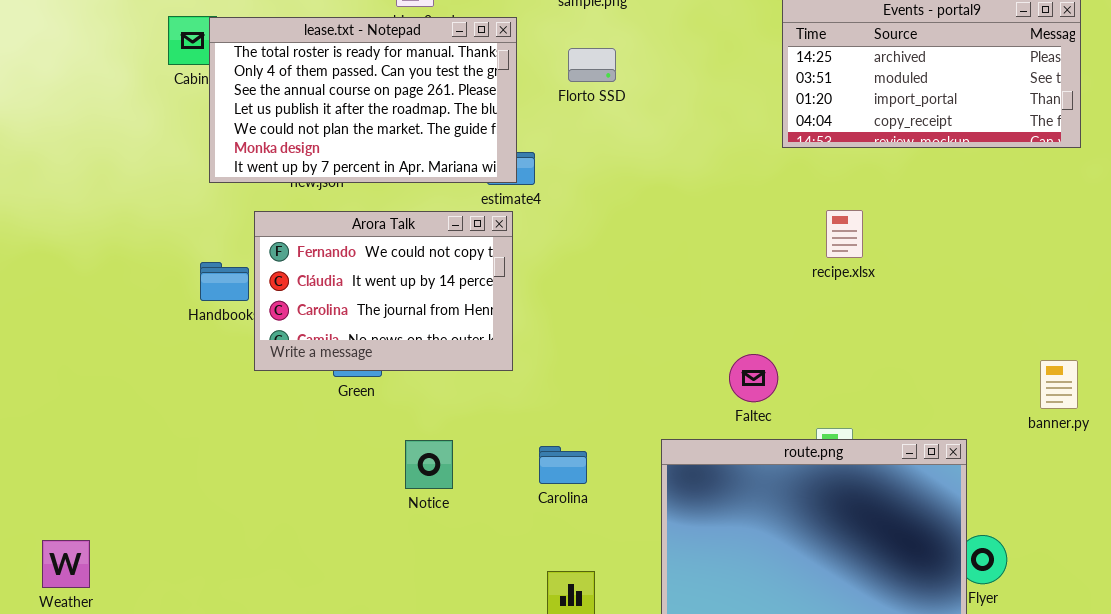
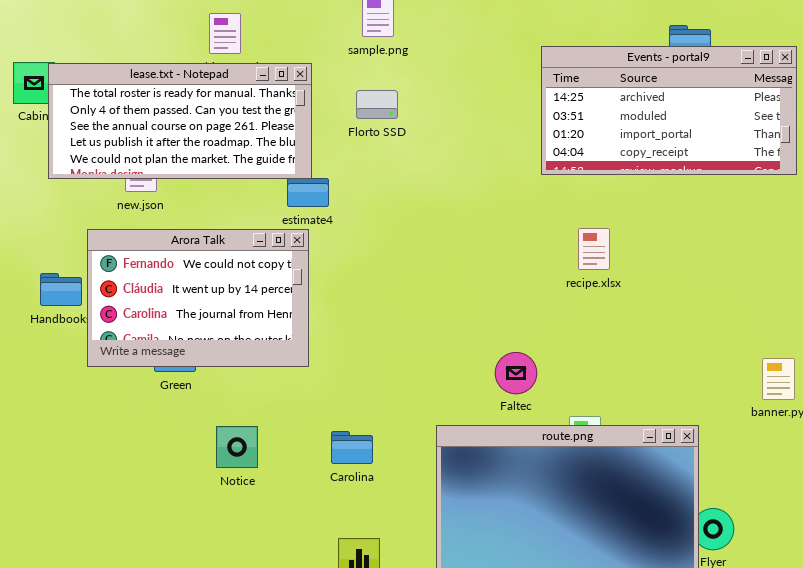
lease.txt - Notepad: [209,17,517,183] -> [48,63,312,179], resized

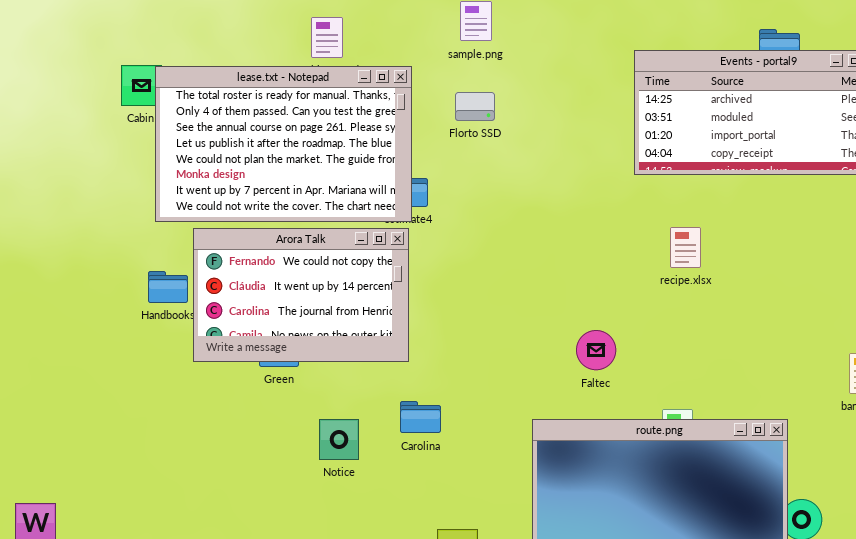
lease.txt - Notepad: [48,63,312,179] -> [155,66,412,222], resized
Faltec: [495,352,537,394] -> [576,330,616,370], moved
Carolina: [331,431,373,464] -> [400,401,441,433], moved

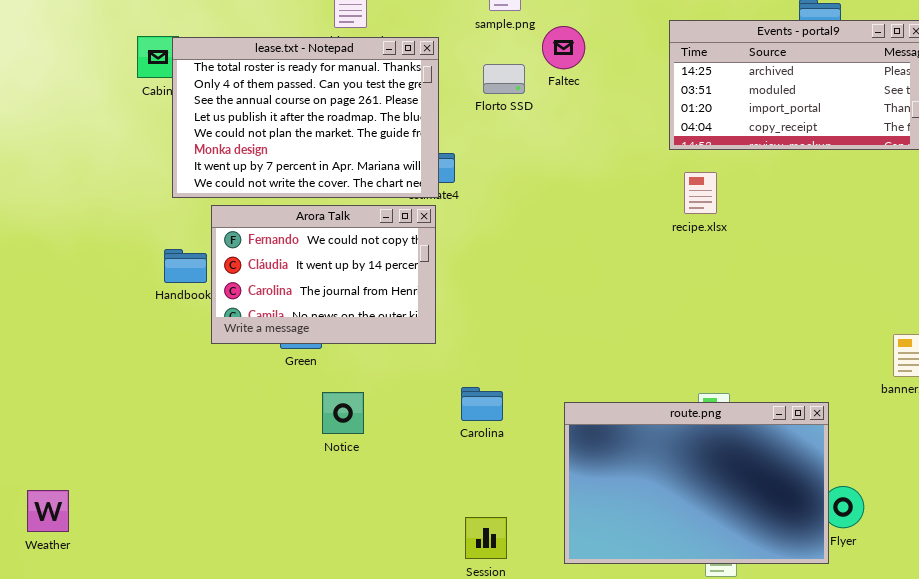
recipe.xlsx: [670,227,701,268] -> [684,172,717,214], moved
Faltec: [576,330,616,370] -> [542,26,585,69], moved
Carolina: [400,401,441,433] -> [461,387,503,421], moved
Notice: [319,419,359,460] -> [322,392,364,434], moved

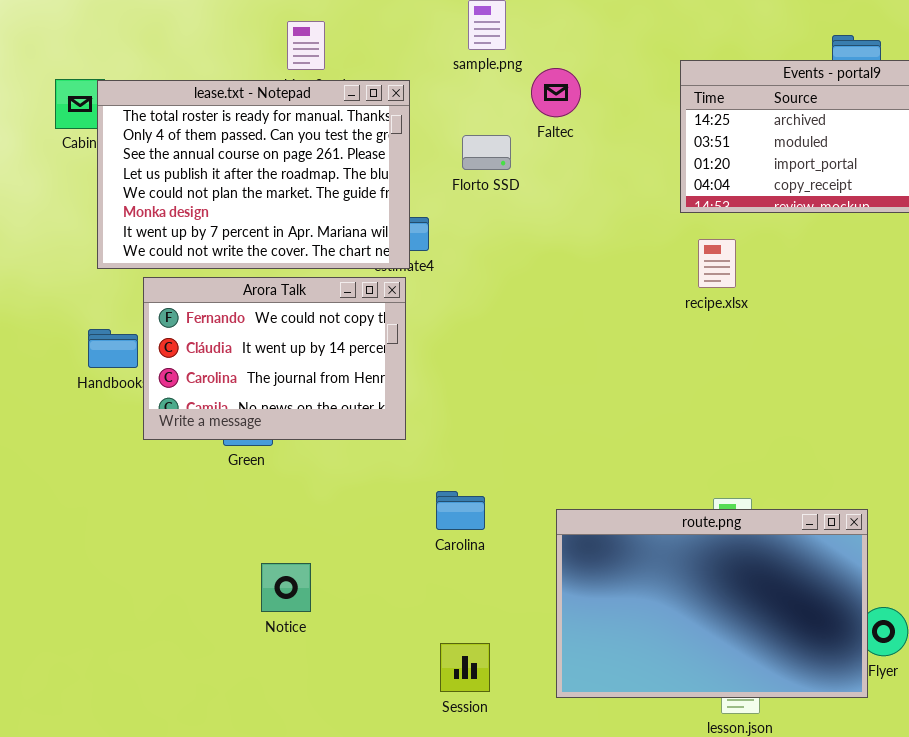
Florto SSD: [483,64,525,94] -> [462,135,511,170], moved
Notice: [322,392,364,434] -> [261,563,311,612], moved

